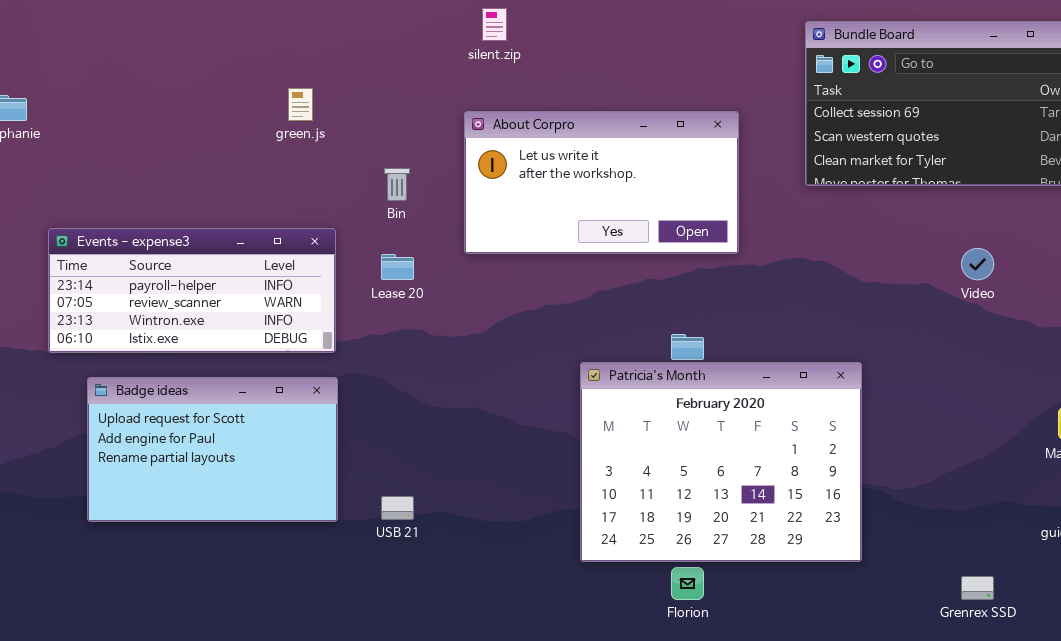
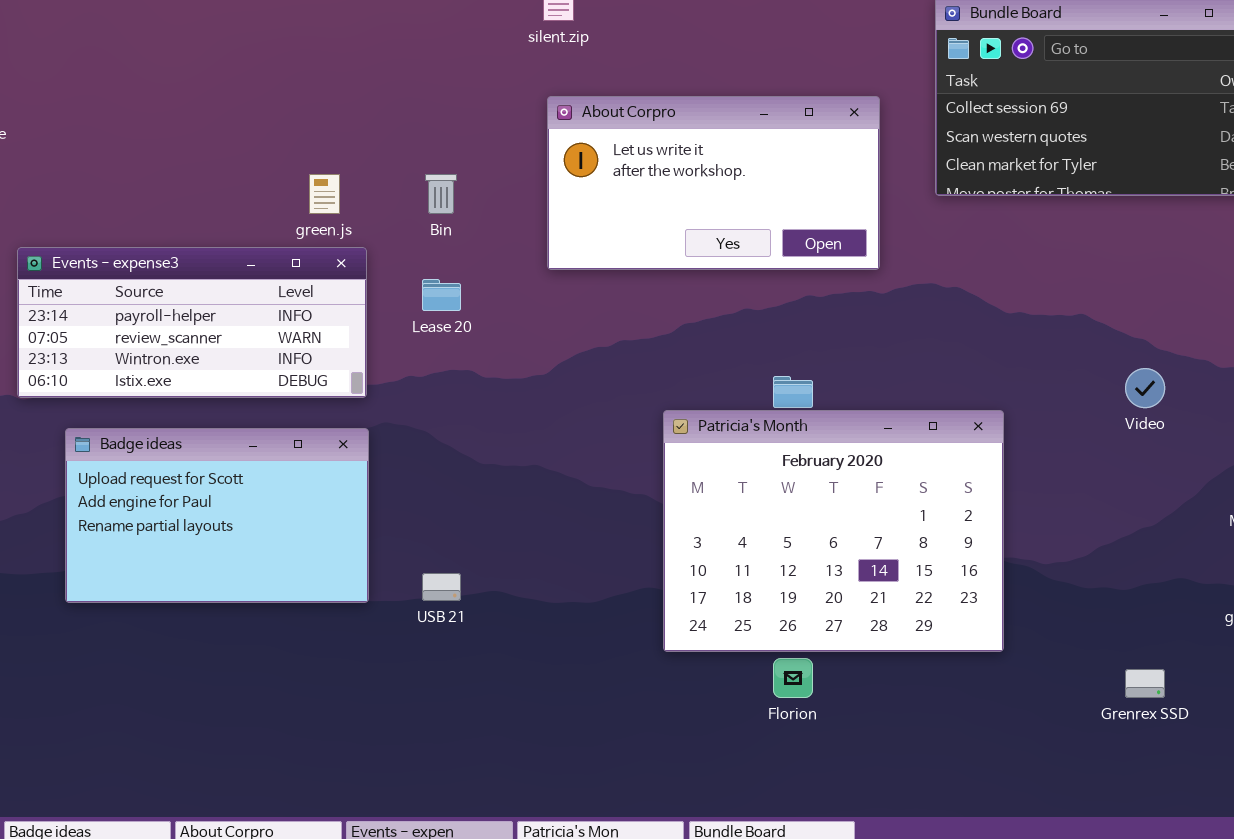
green.js: [288,88,313,121] -> [309,174,340,214], moved
About Corpro: [464,111,739,254] -> [547,96,880,270], moved
Video: [961,248,994,280] -> [1125,368,1165,408], moved

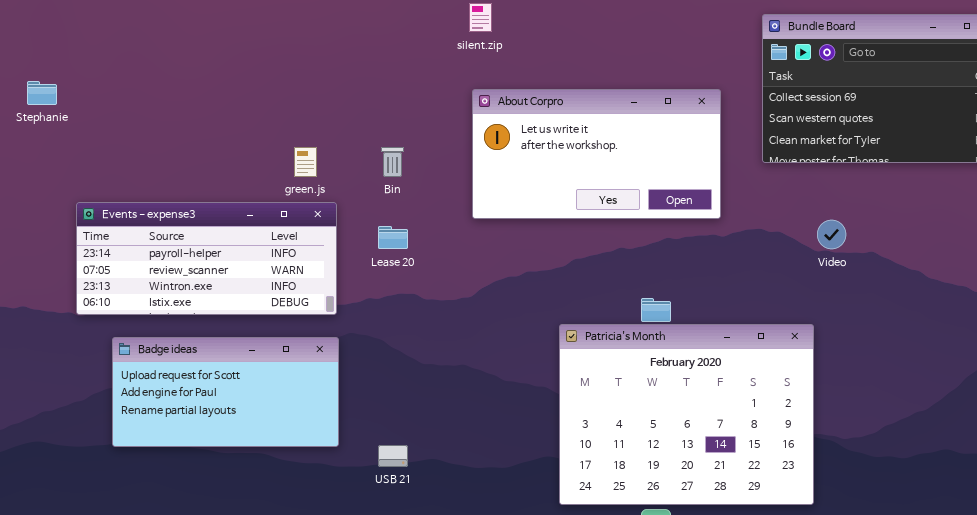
Video: [1125,368,1165,408] -> [817,220,846,249], moved
Badge ideas: [65,428,369,603] -> [112,337,339,447], resized

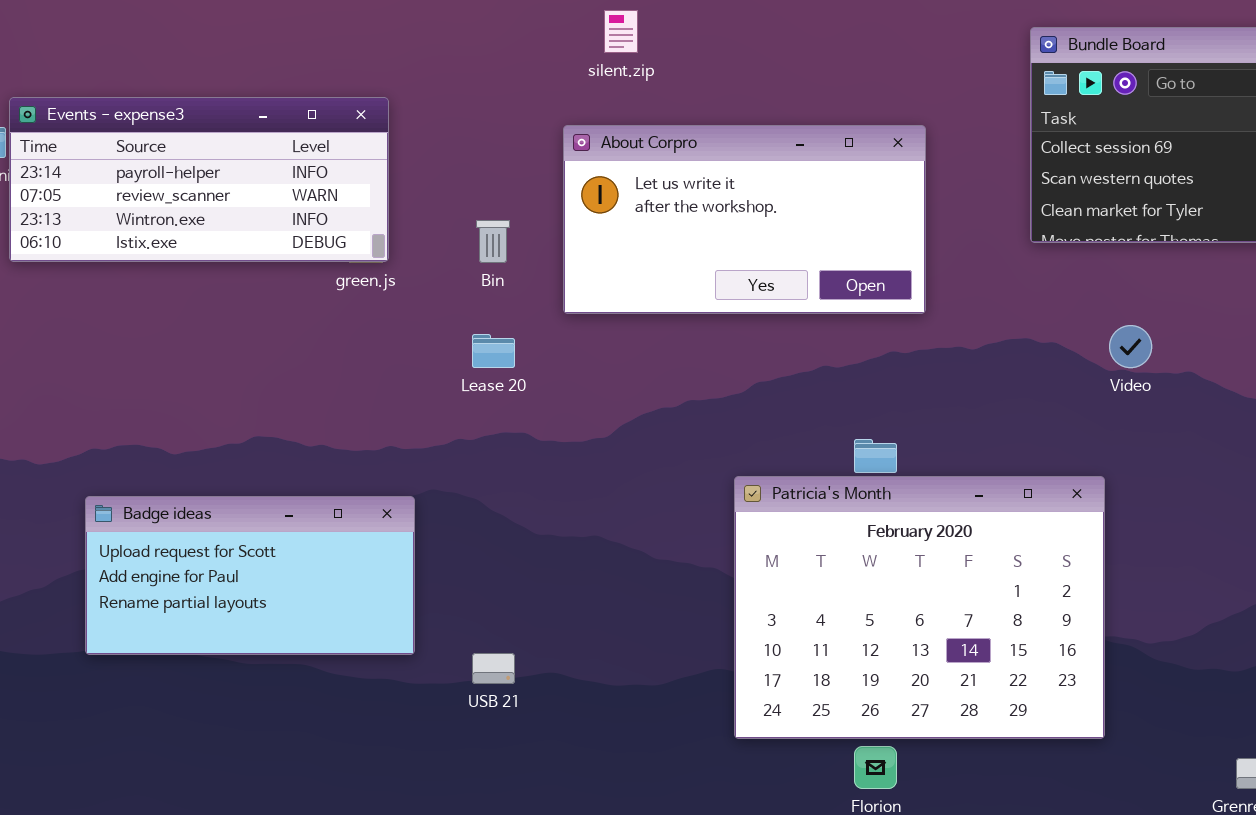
About Corpro: [472,89,721,219] -> [563,125,926,314], moved
Events - expense3: [76,202,337,315] -> [9,97,389,262], moved

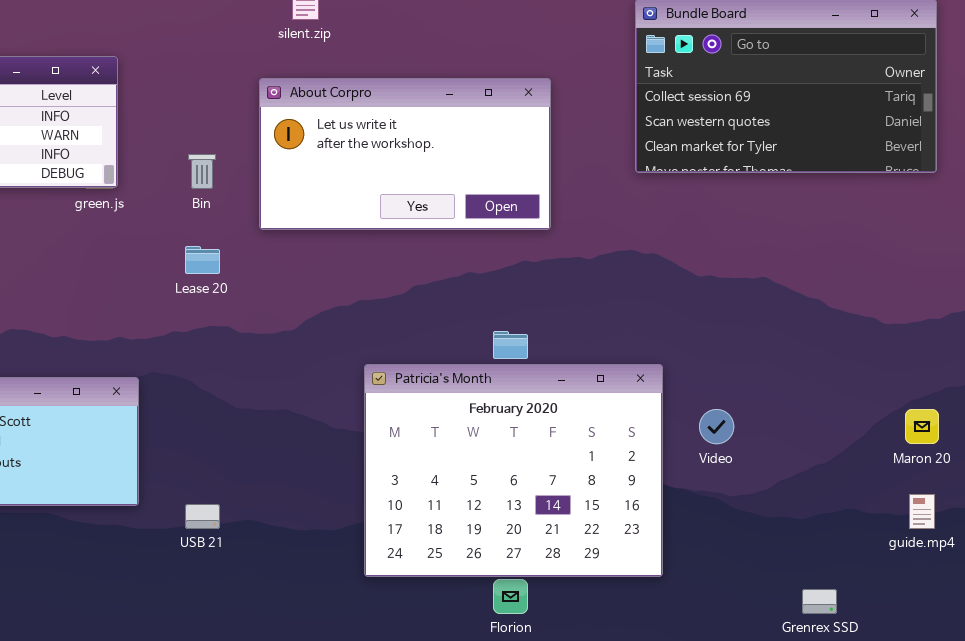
Video: [1109,325,1152,368] -> [699,409,734,444], moved
Patricia's Month: [734,476,1105,739] -> [364,364,663,577], moved

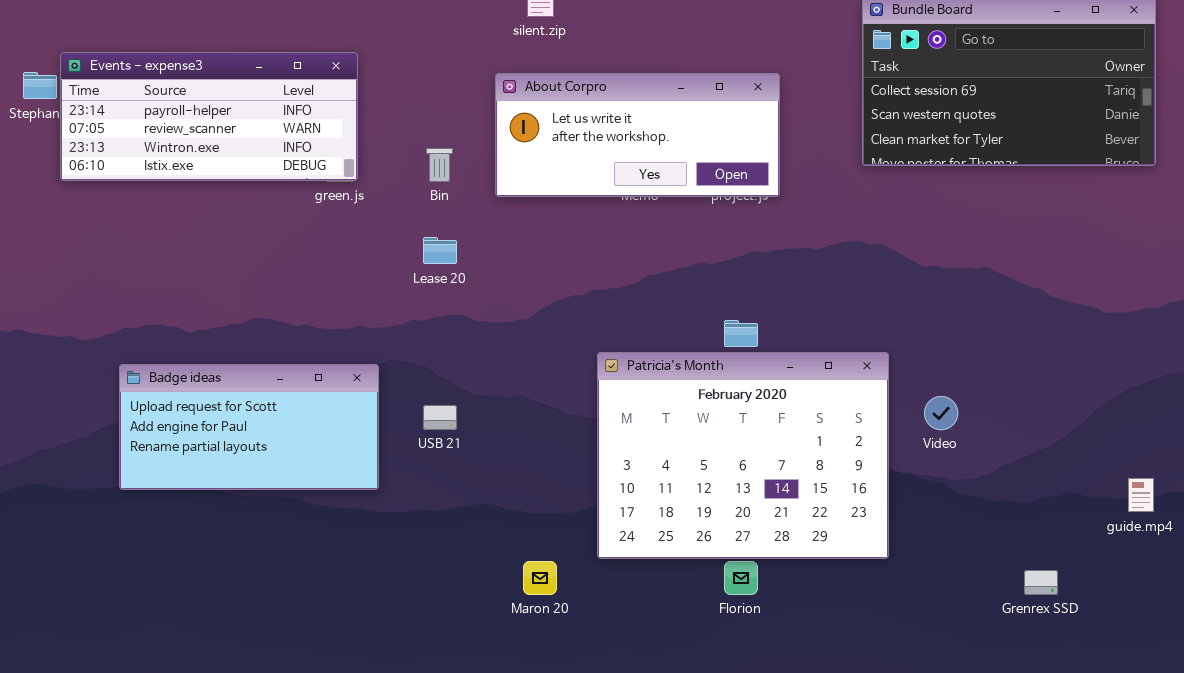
About Corpro: [259,78,551,230] -> [495,73,780,197], resized
Maron 20: [905,409,939,444] -> [523,561,557,595], moved
USB 21: [185,504,220,529] -> [423,405,457,430], moved

